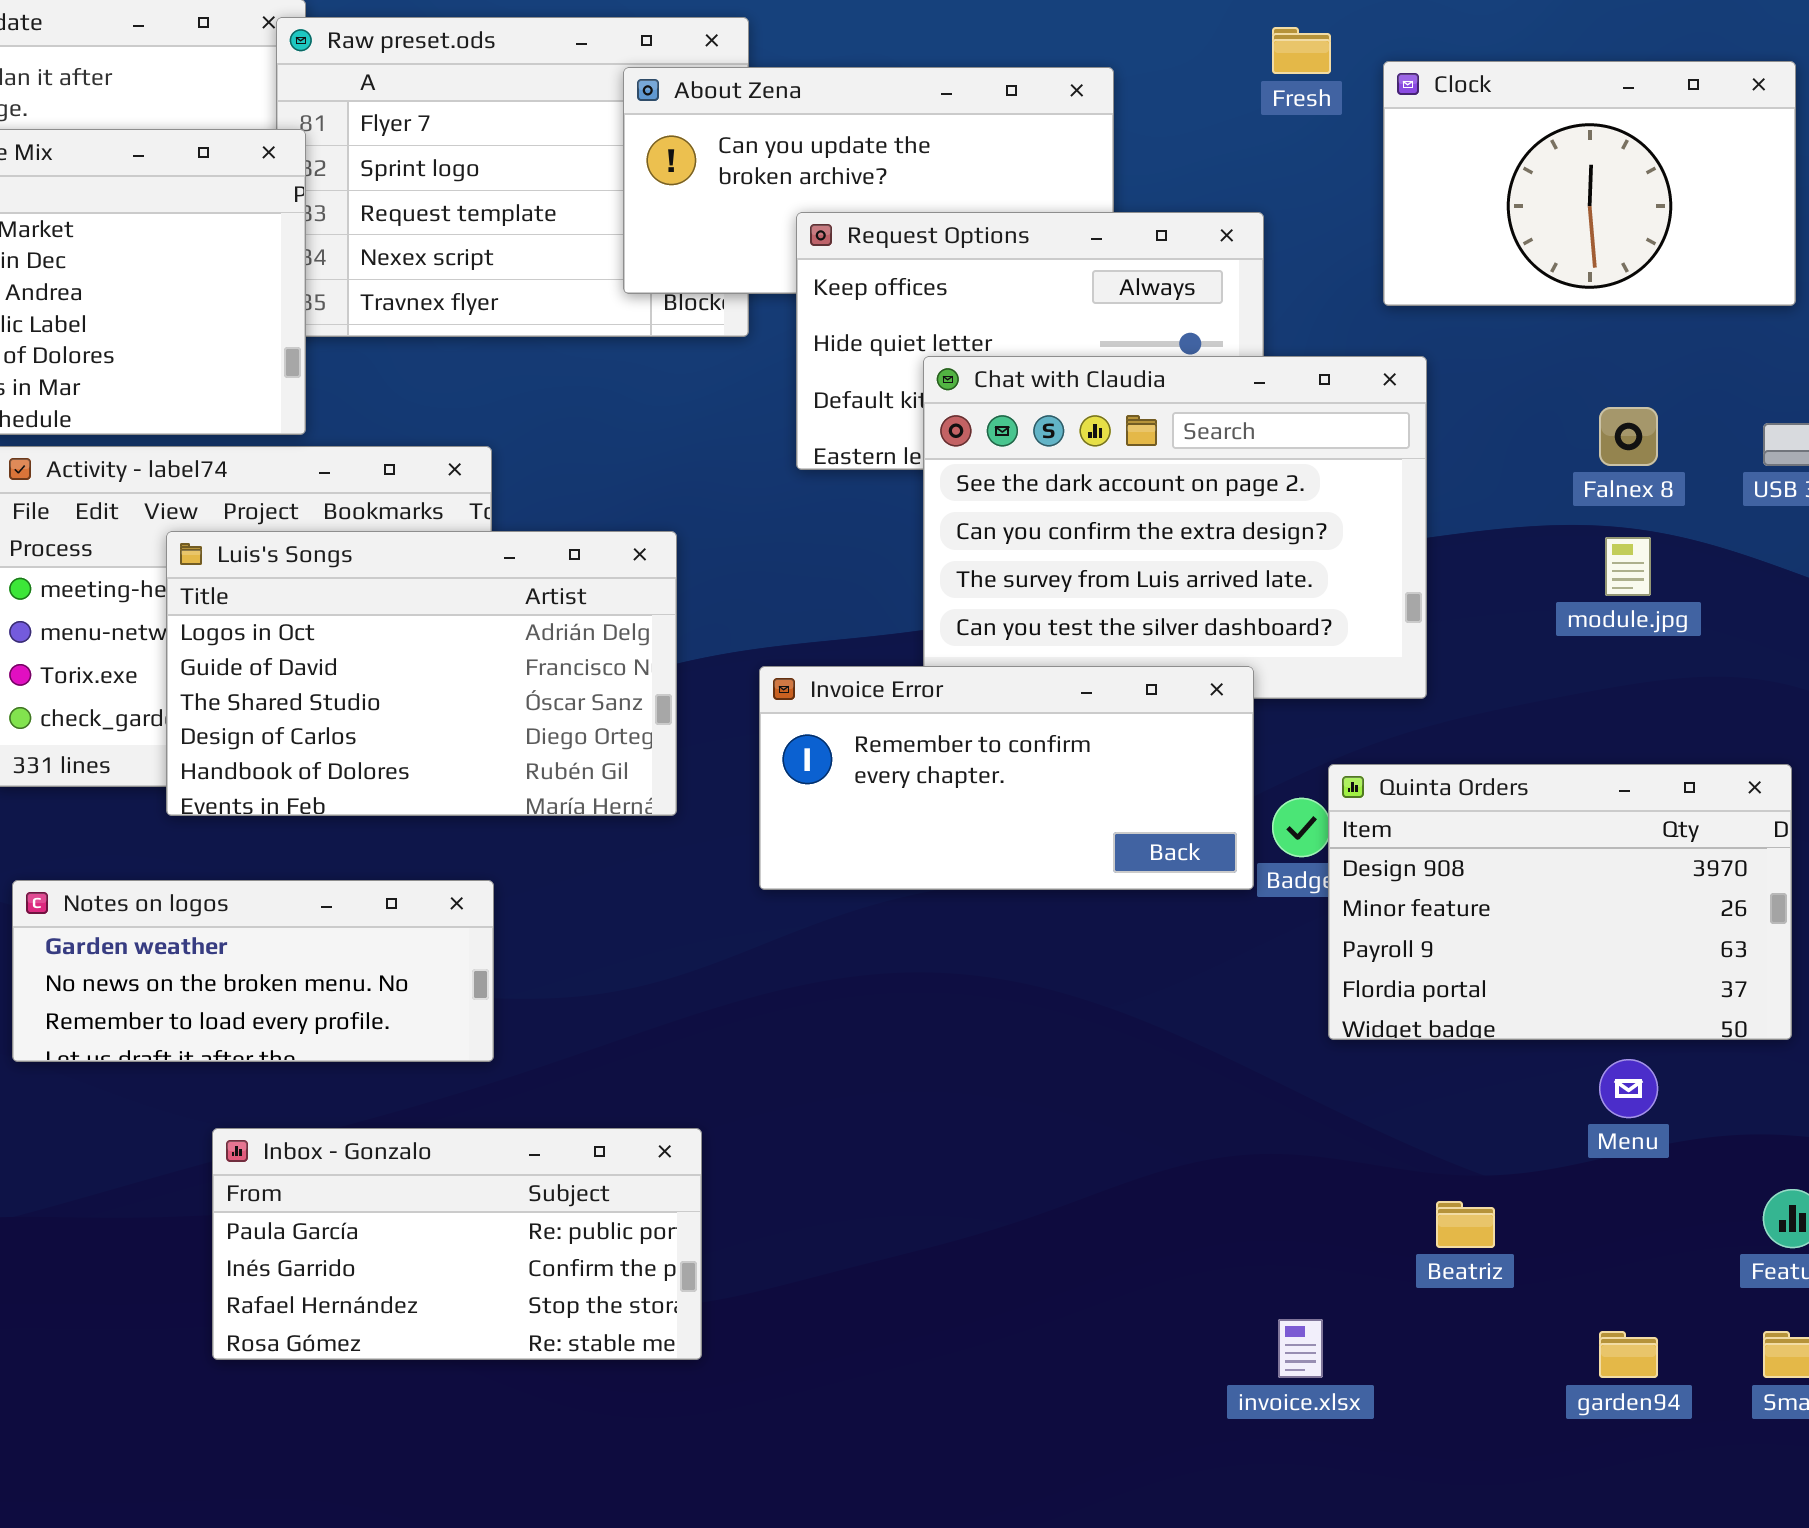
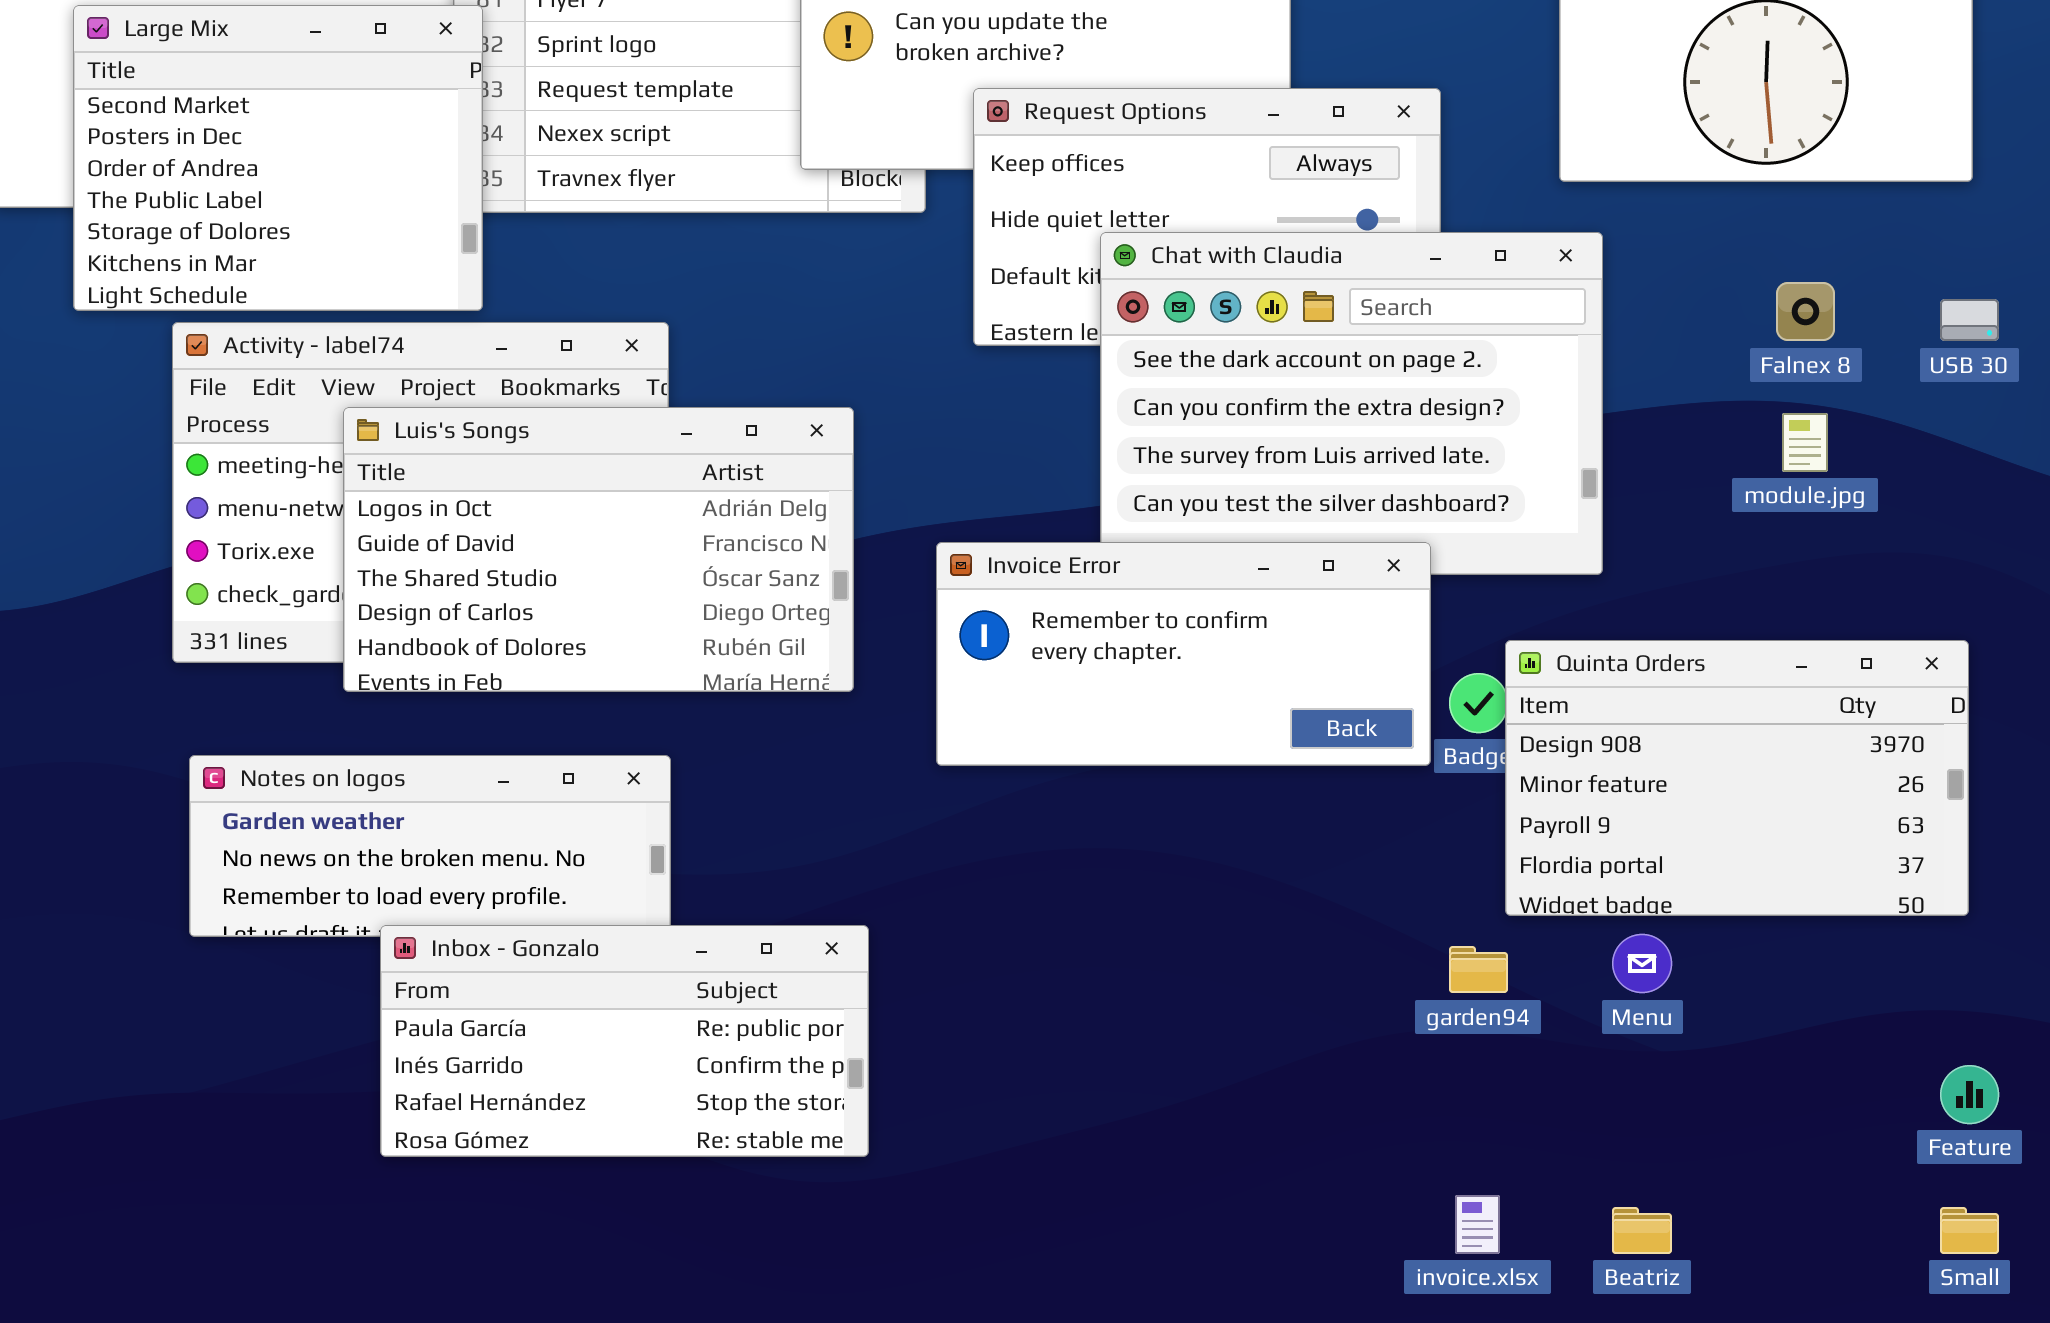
Menu: [1599,1059,1658,1118] -> [1612,934,1672,993], moved
Inbox - Gonzalo: [212,1128,702,1360] -> [380,925,869,1157], moved
Beatriz: [1436,1201,1495,1248] -> [1612,1207,1672,1254], moved
garden94: [1599,1331,1658,1378] -> [1449,946,1508,993], moved

